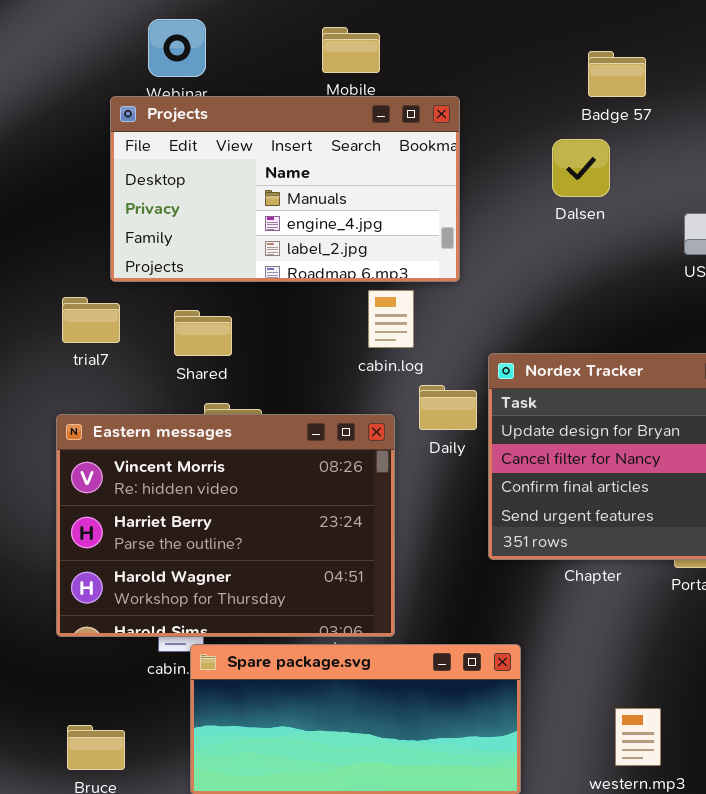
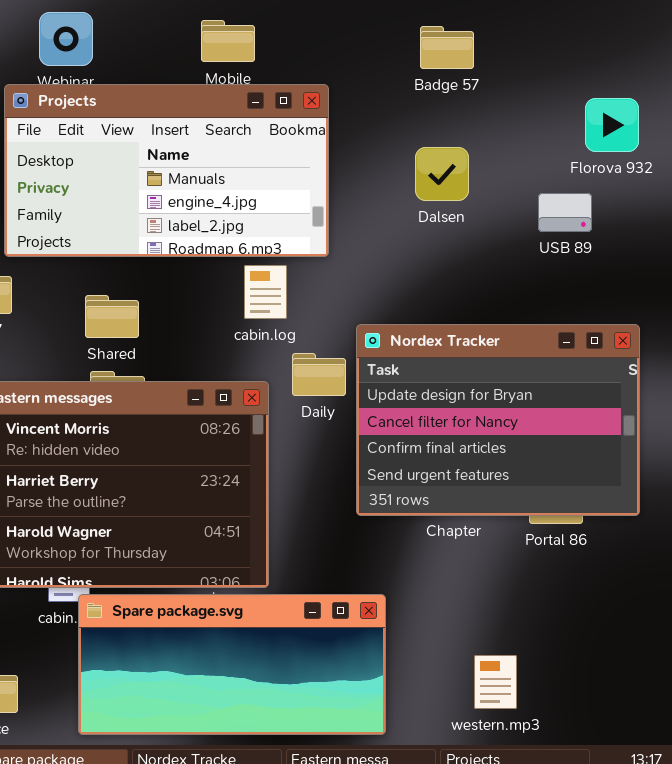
Badge 57: [588,51,646,97] -> [420,26,474,69], moved
Dalsen: [552,139,610,197] -> [415,147,469,201], moved
Shared: [174,310,232,356] -> [85,295,139,338], moved

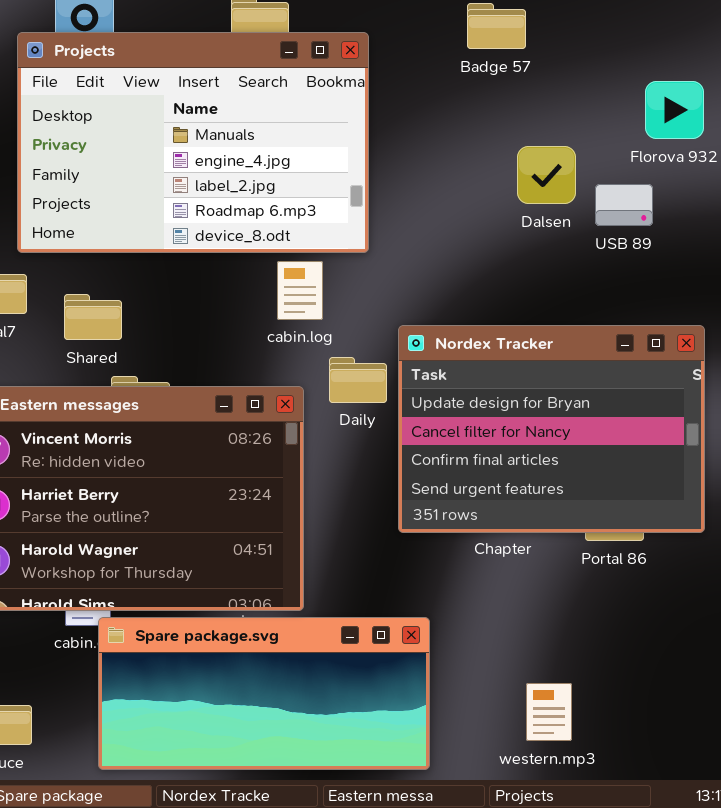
Projects: [4,84,329,257] -> [17,32,369,253], resized
Dalsen: [415,147,469,201] -> [517,146,576,204], moved
Shared: [85,295,139,338] -> [64,294,122,340], moved

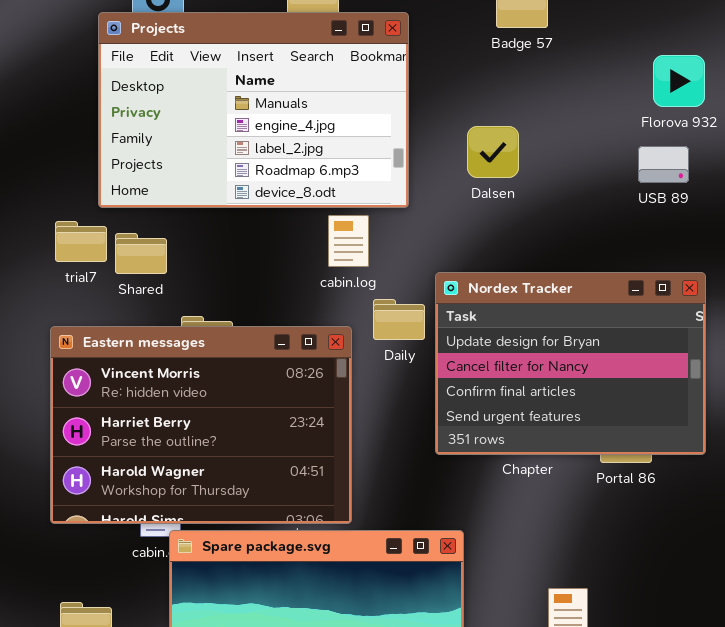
Dalsen: [517,146,576,204] -> [467,126,519,178], moved
USB 89: [595,184,653,226] -> [638,146,689,183], moved
Shared: [64,294,122,340] -> [115,233,167,274], moved

